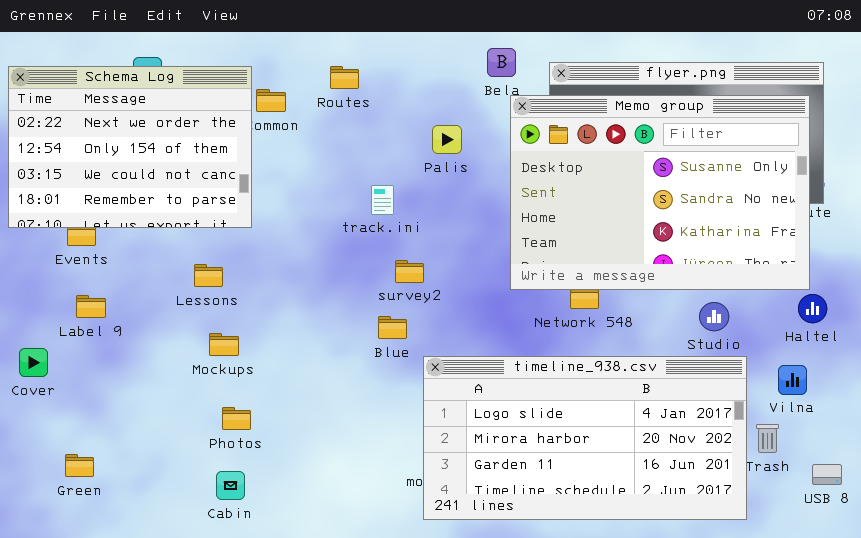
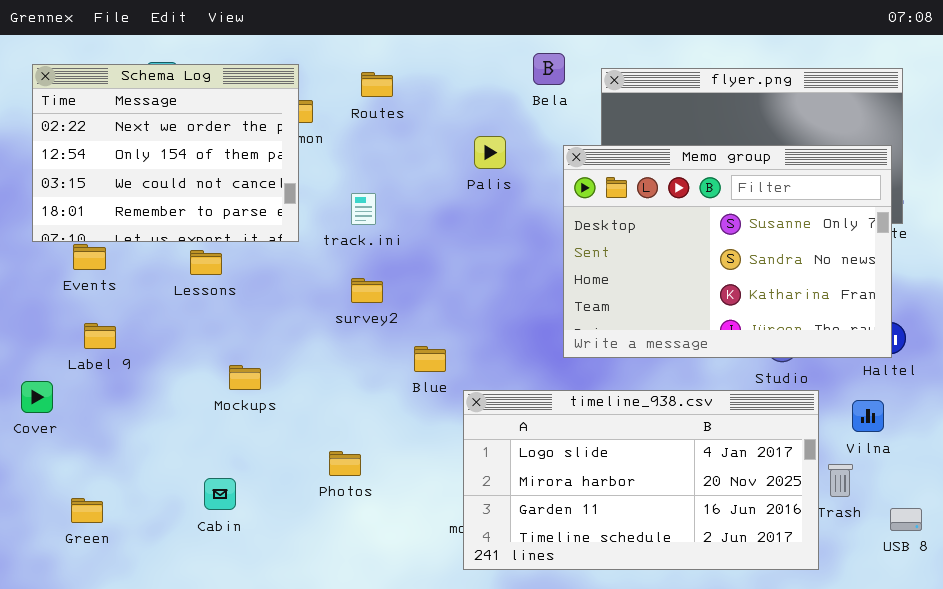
Schema Log: [8,66,252,228] -> [32,64,299,242], moved
Memo group: [510,95,810,290] -> [563,145,892,358], moved
track.ini: [371,185,394,215] -> [351,193,376,225], moved
survey2: [395,260,424,283] -> [351,278,383,303], moved
Lessons: [194,264,223,287] -> [190,250,222,275], moved
Photos: [222,407,251,430] -> [329,451,361,476], moved
Cabin: [216,471,245,500] -> [204,478,236,510], moved

